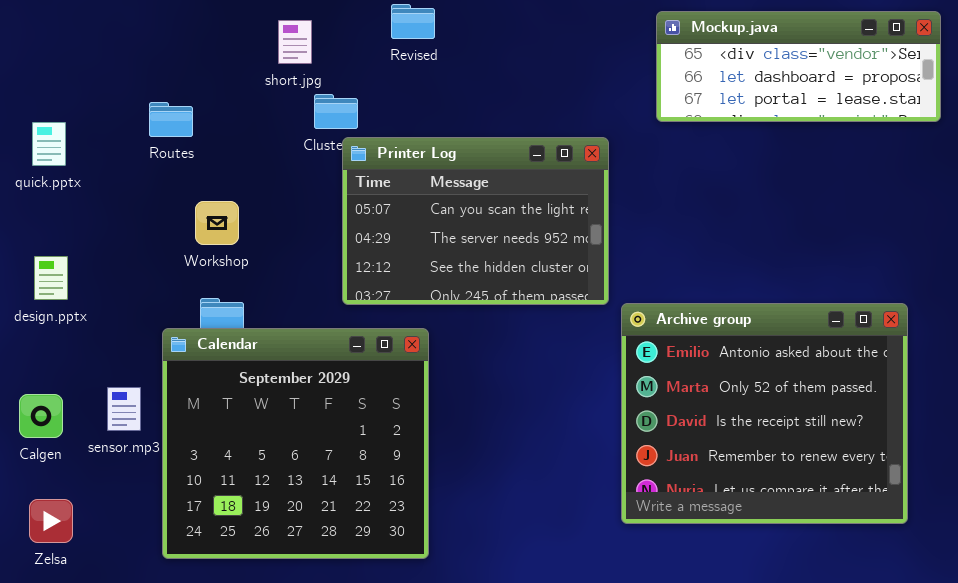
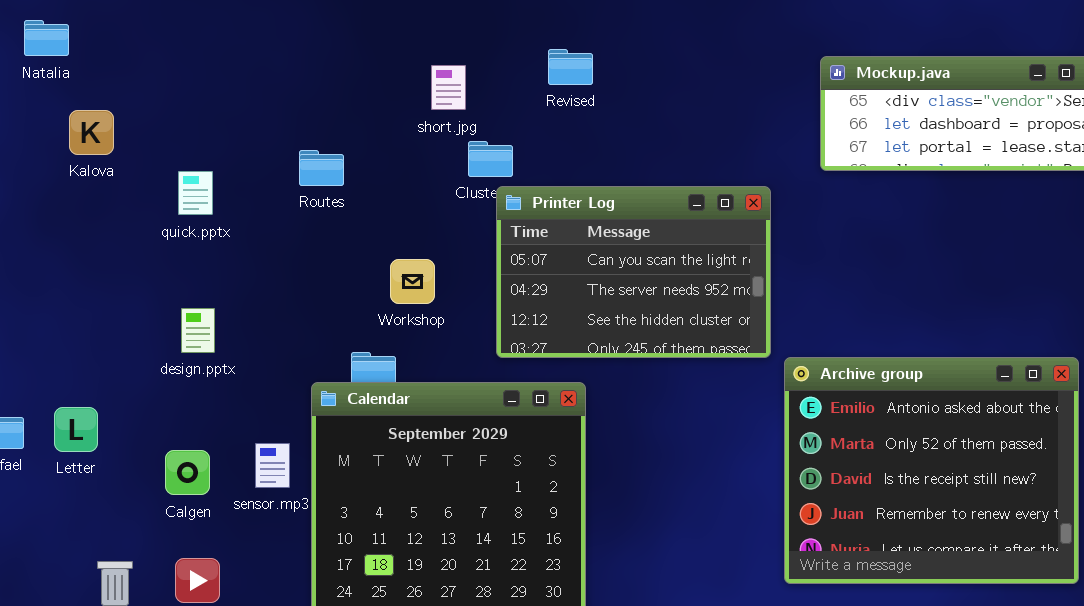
Workshop: [195,201,239,245] -> [390,259,435,304], moved

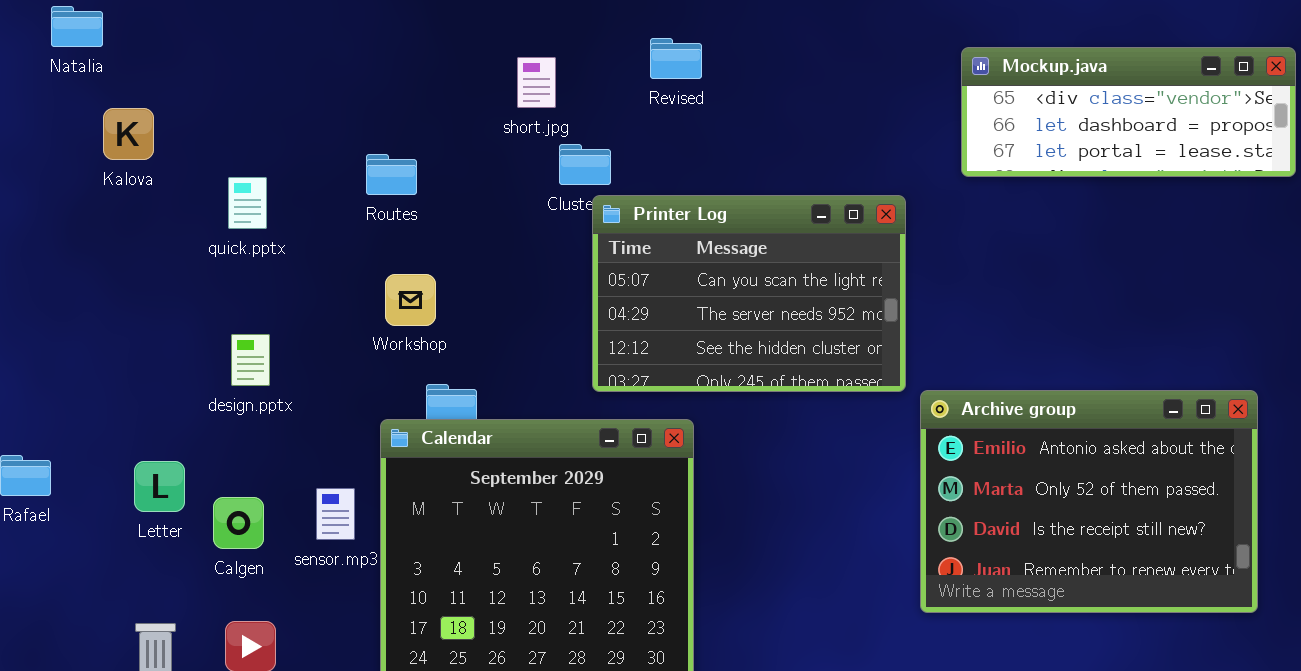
Workshop: [390,259,435,304] -> [385,274,436,326], moved
Archive group: [784,357,1079,584] -> [920,390,1258,613], resized
Letter: [54,407,98,452] -> [134,461,185,512], moved

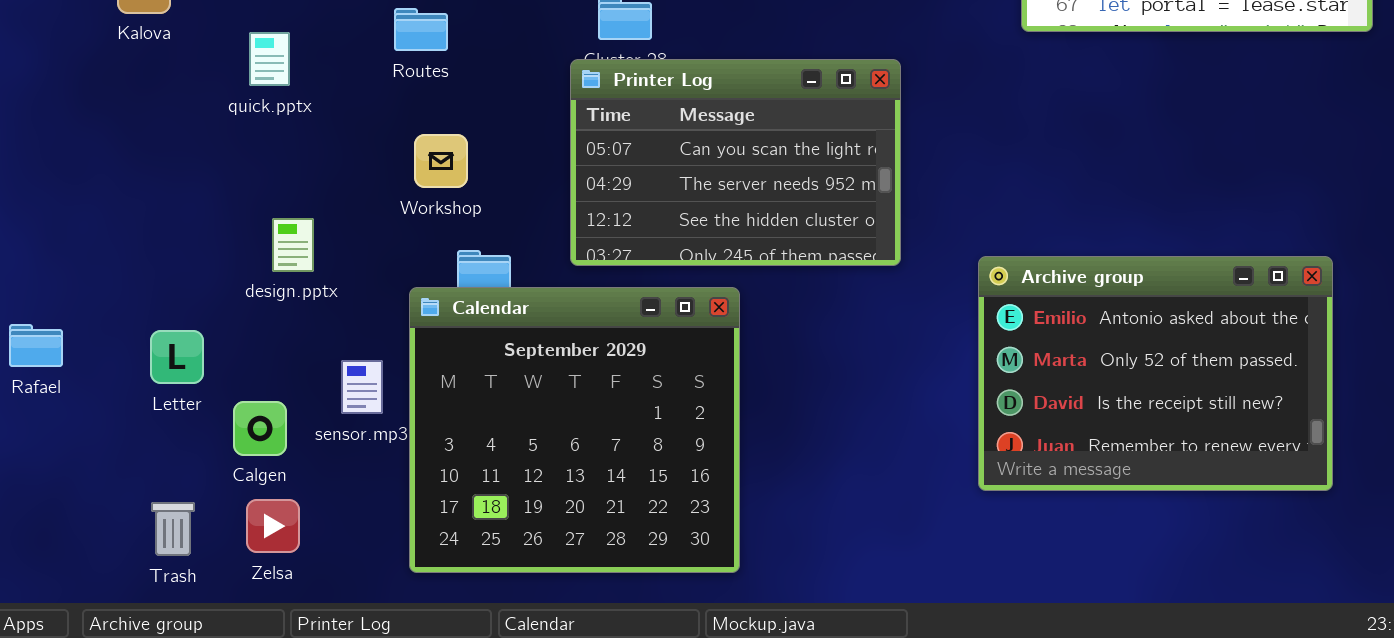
Printer Log: [592,195,906,392] -> [570,59,901,266], moved
design.pptx: [231,334,270,386] -> [272,218,314,272], moved
Calgen: [213,497,264,549] -> [233,401,287,456], moved

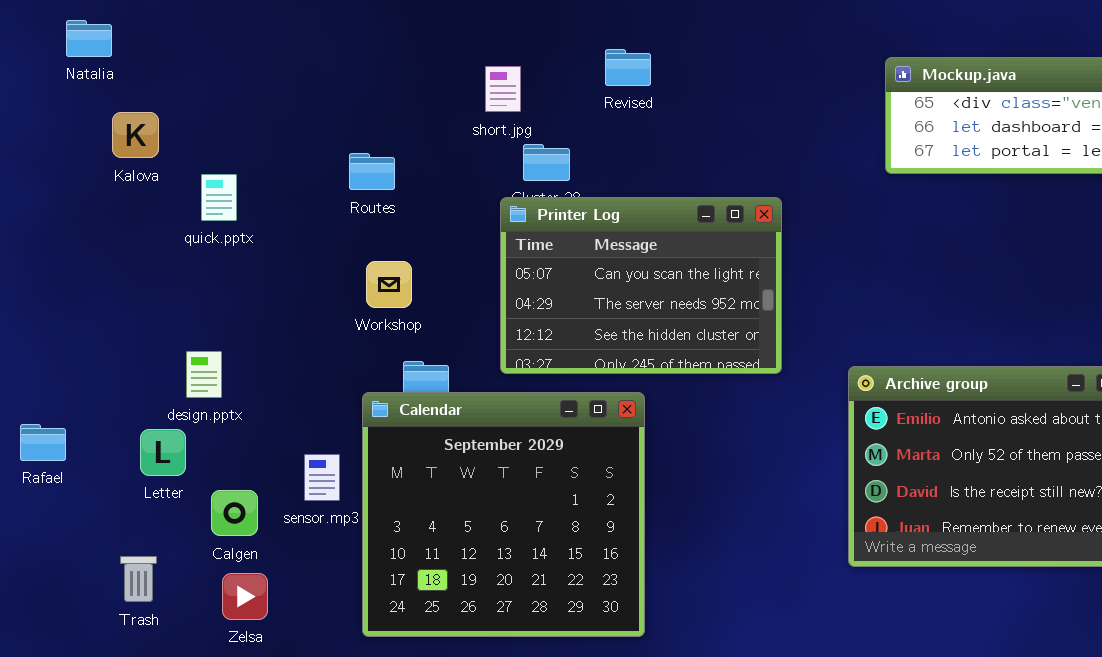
quick.pptx: [249,32,290,86] -> [201,174,237,221], moved
design.pptx: [272,218,314,272] -> [186,351,222,398], moved
Trash: [151,502,195,556] -> [120,556,157,602], moved

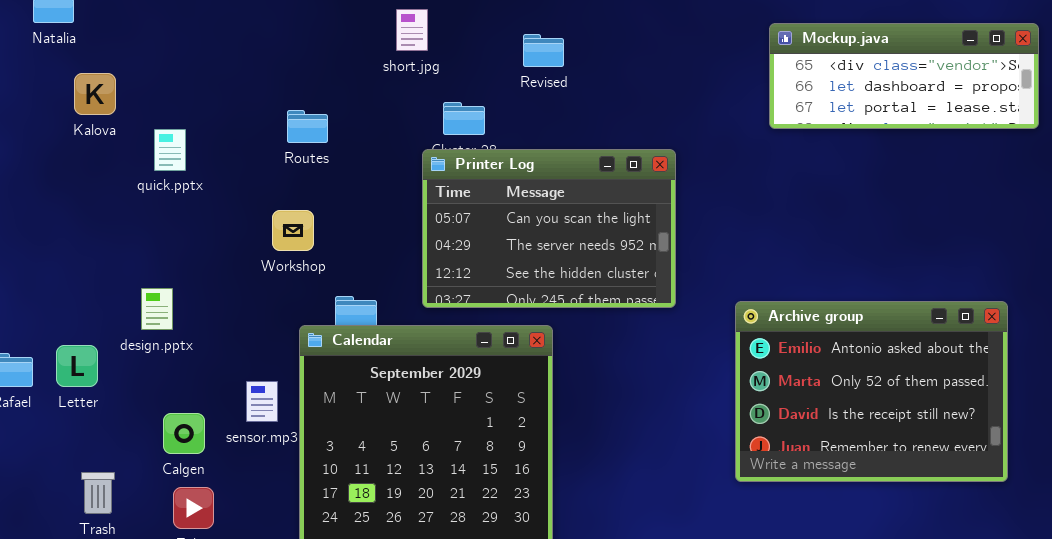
Revised: [605,49,651,86] -> [523,34,564,67], moved
short.jpg: [485,66,521,112] -> [396,9,428,51], moved
Workshop: [366,261,412,308] -> [272,210,314,251], moved
Letter: [140,429,186,476] -> [56,345,98,387], moved

